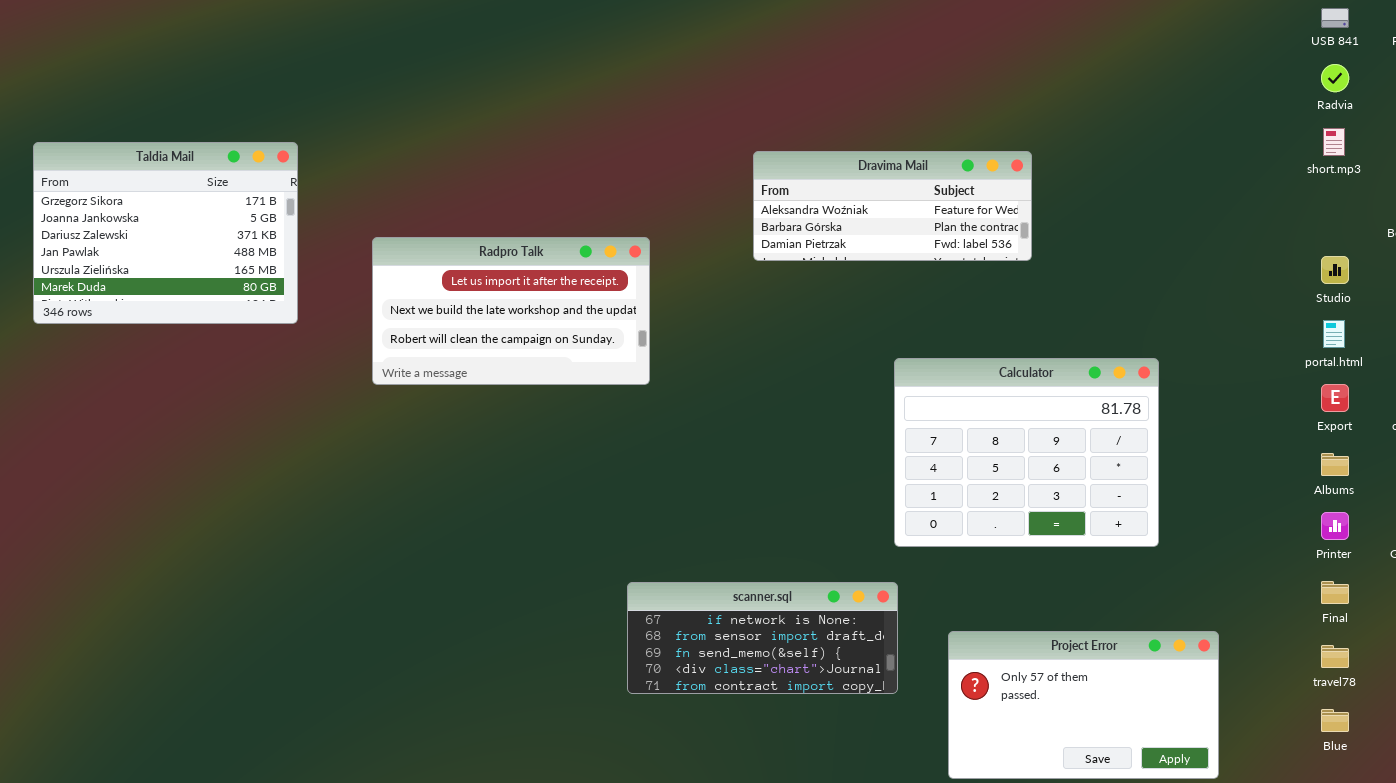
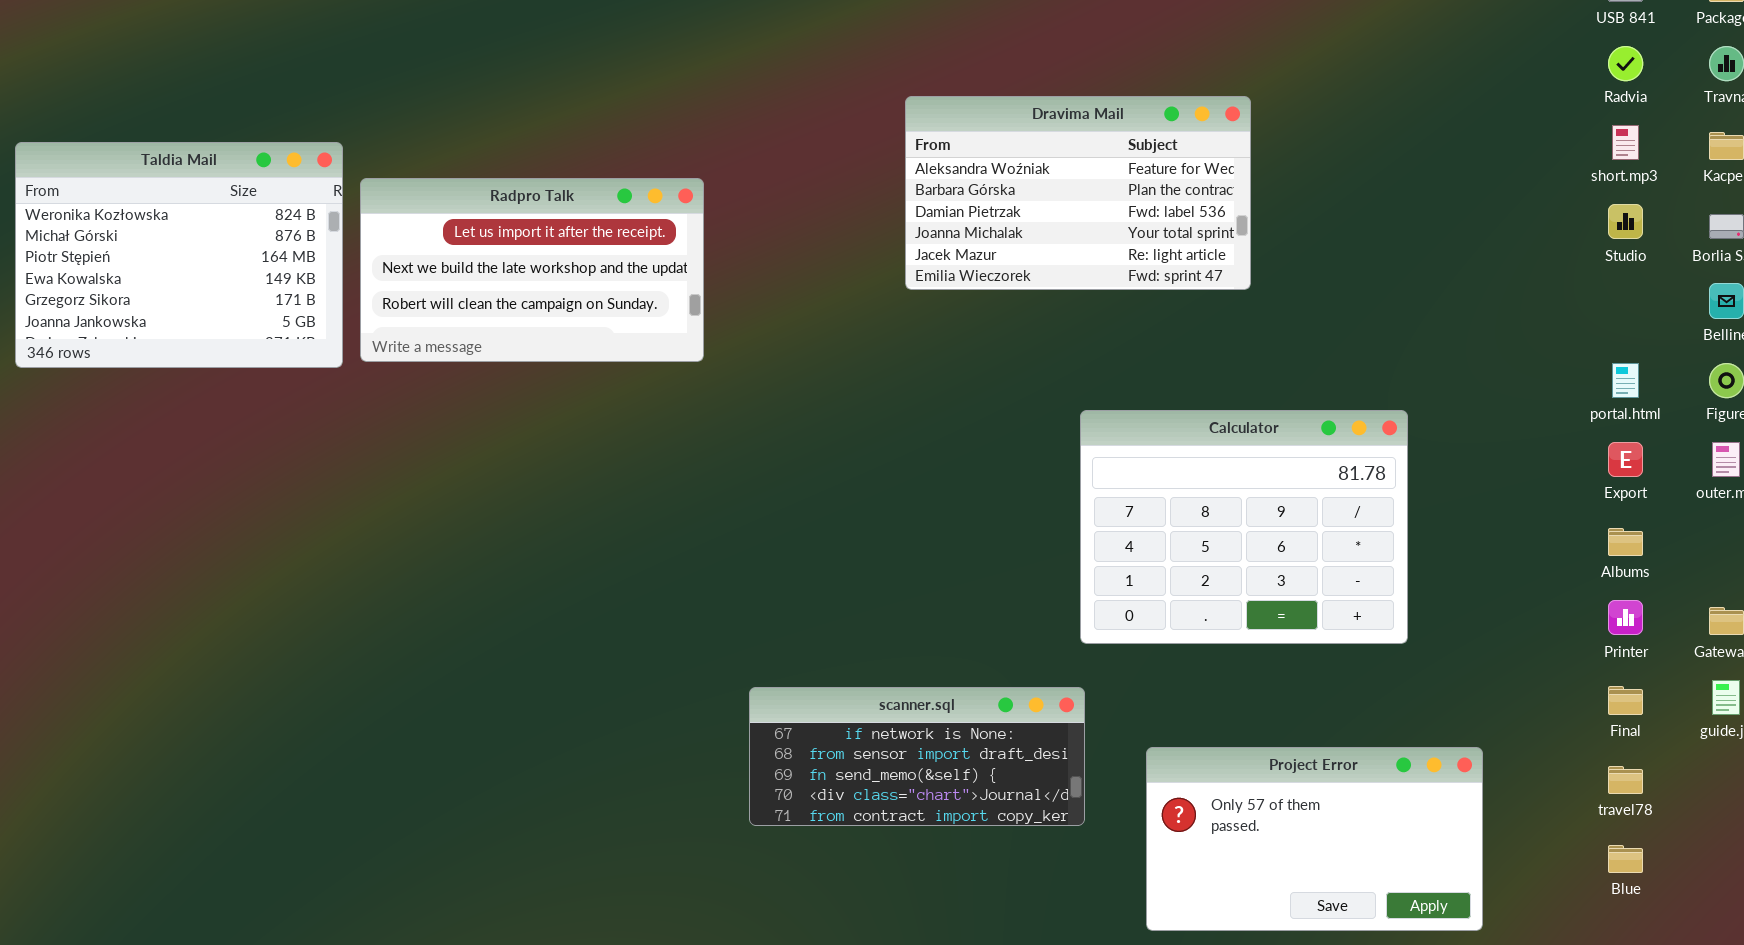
Taldia Mail: [33,142,298,324] -> [15,142,343,368], scrolled up 4 rows
Dravima Mail: [753,151,1032,261] -> [905,96,1251,290], resized
Radpro Talk: [372,237,650,385] -> [360,178,704,362], moved
Studio: [1321,256,1349,284] -> [1608,204,1643,239], moved

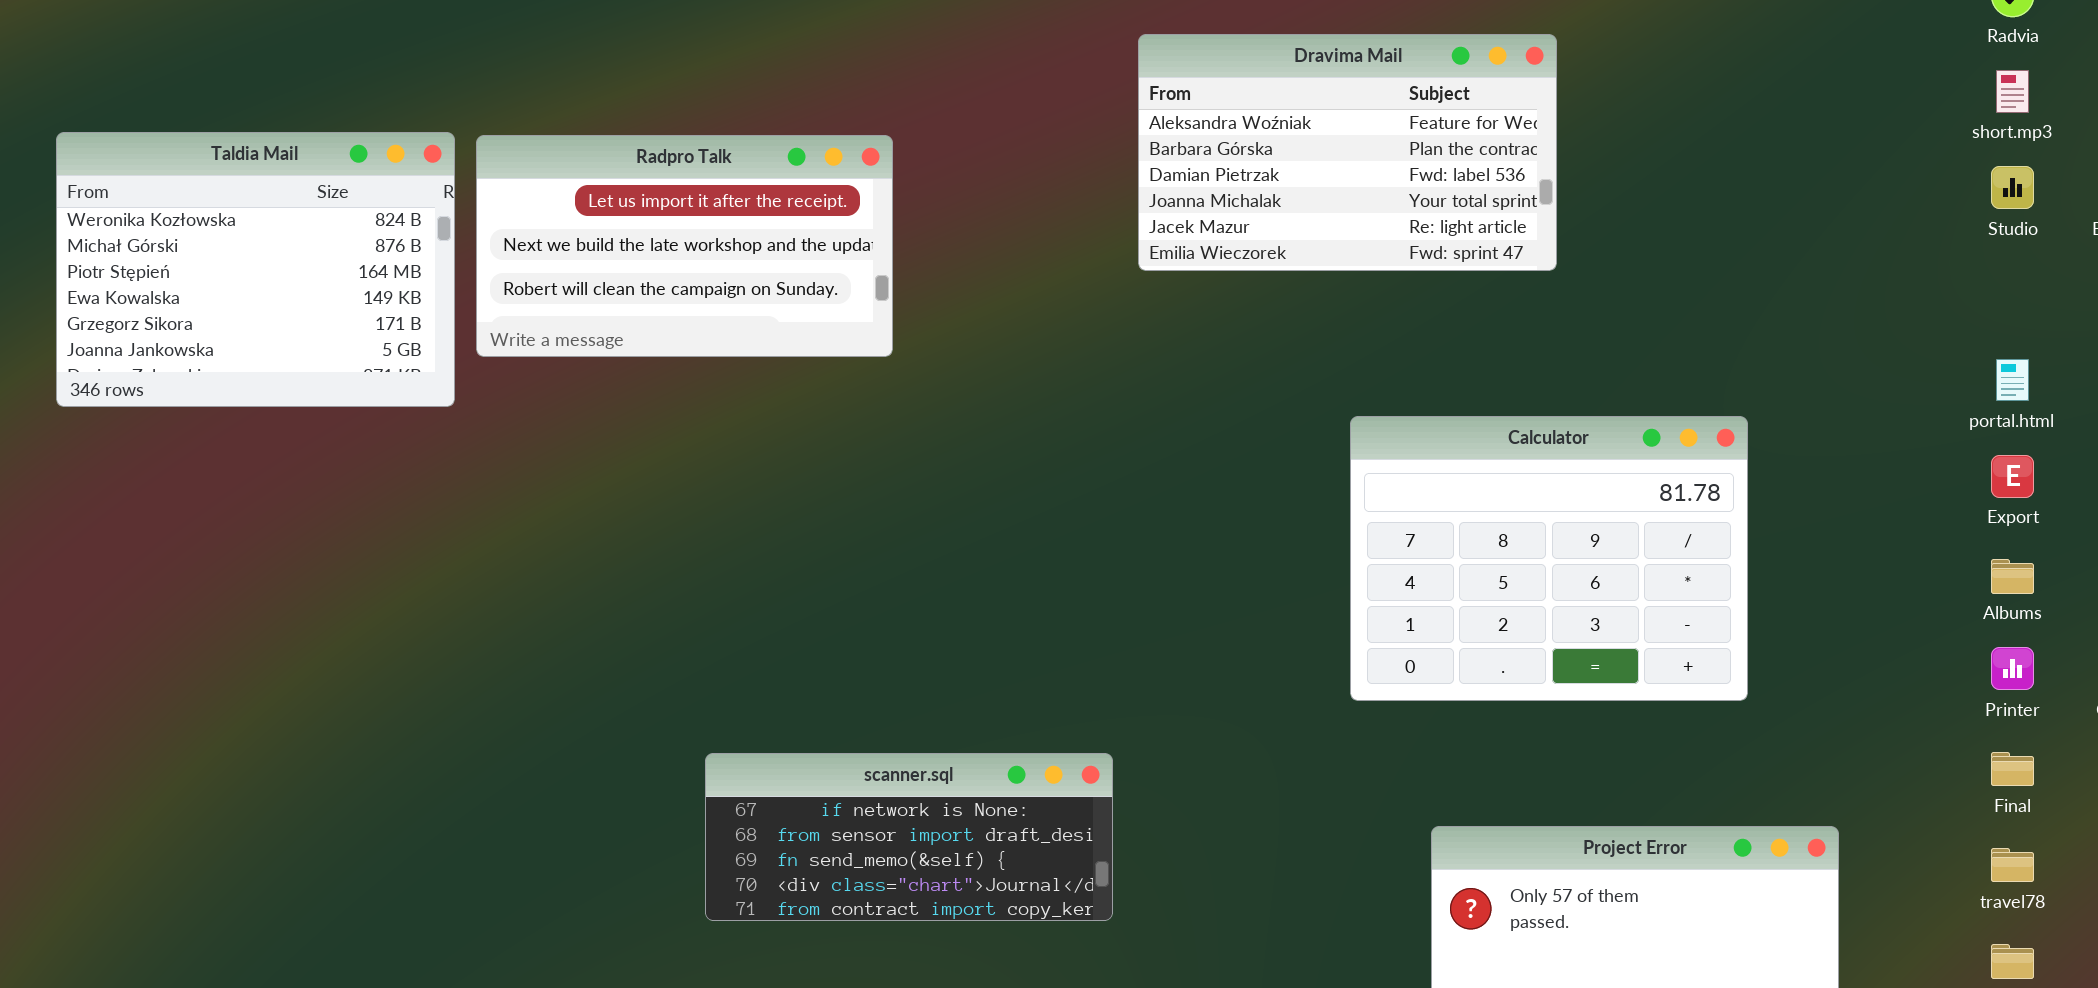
Taldia Mail: [15,142,343,368] -> [56,132,455,407], moved
scanner.sql: [749,687,1085,826] -> [705,753,1113,921], moved

